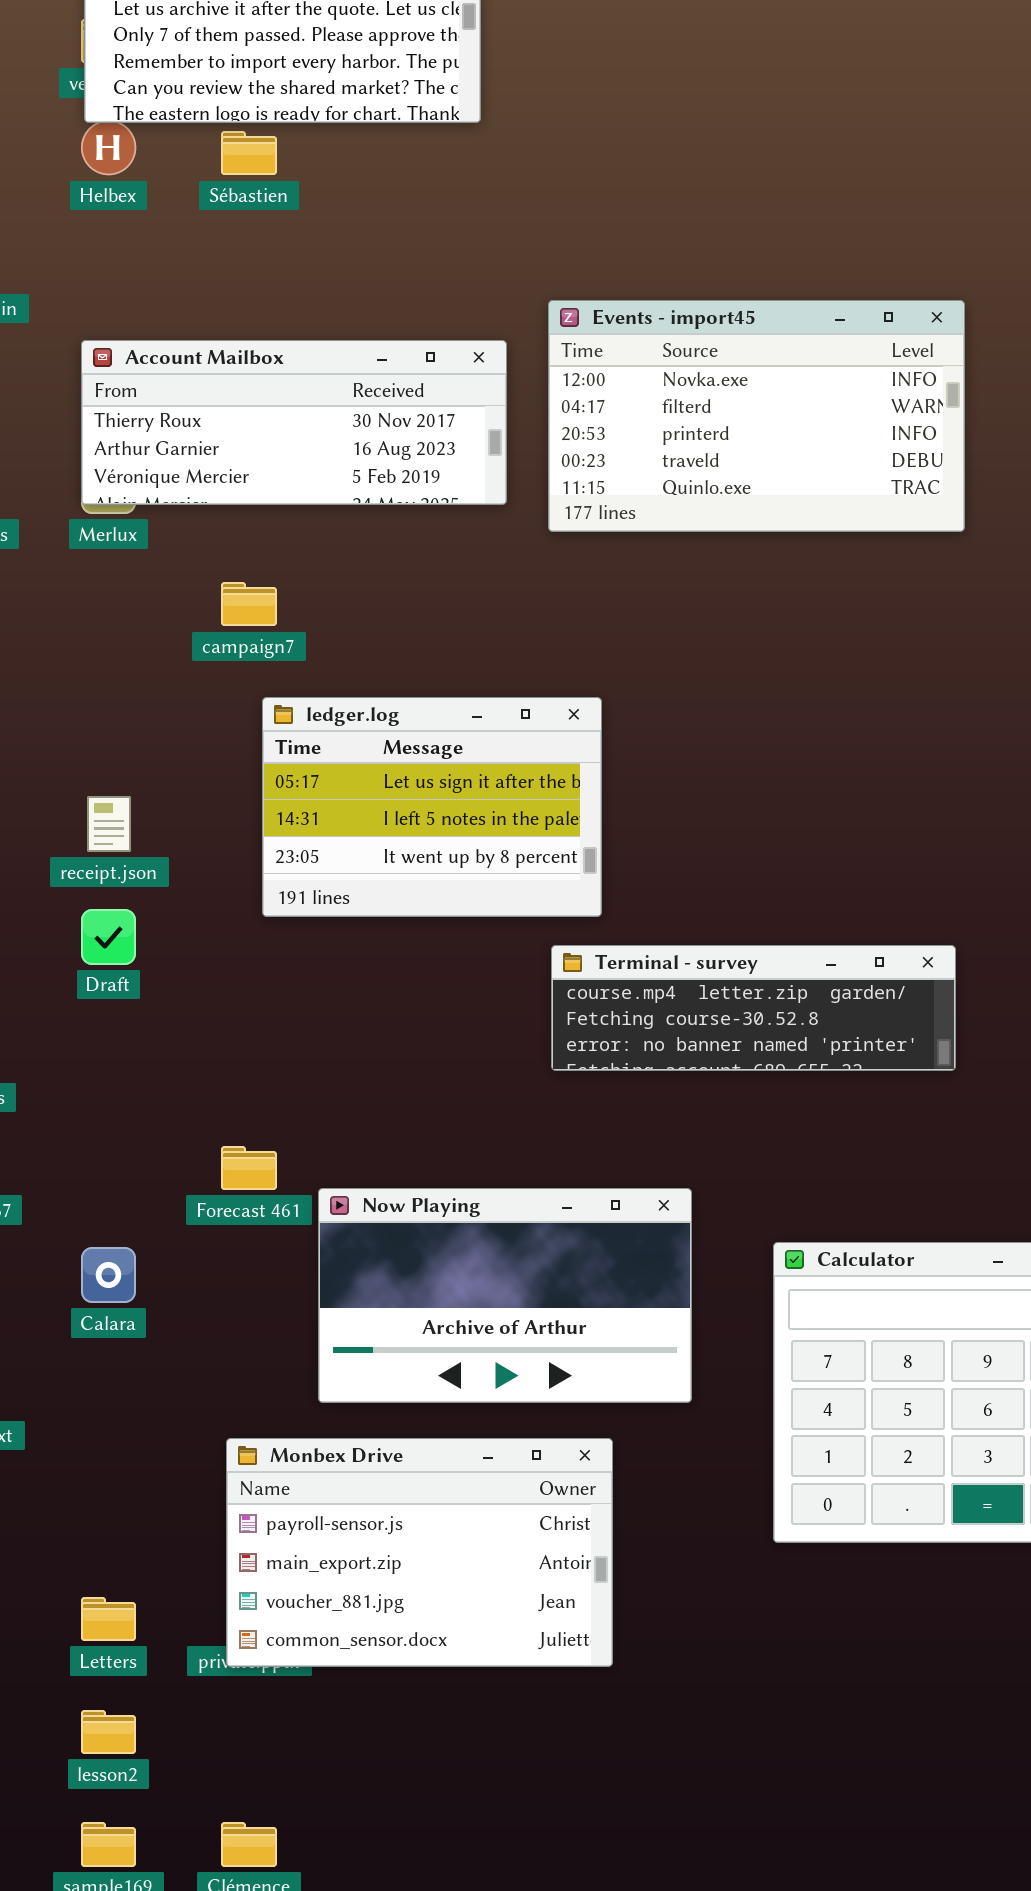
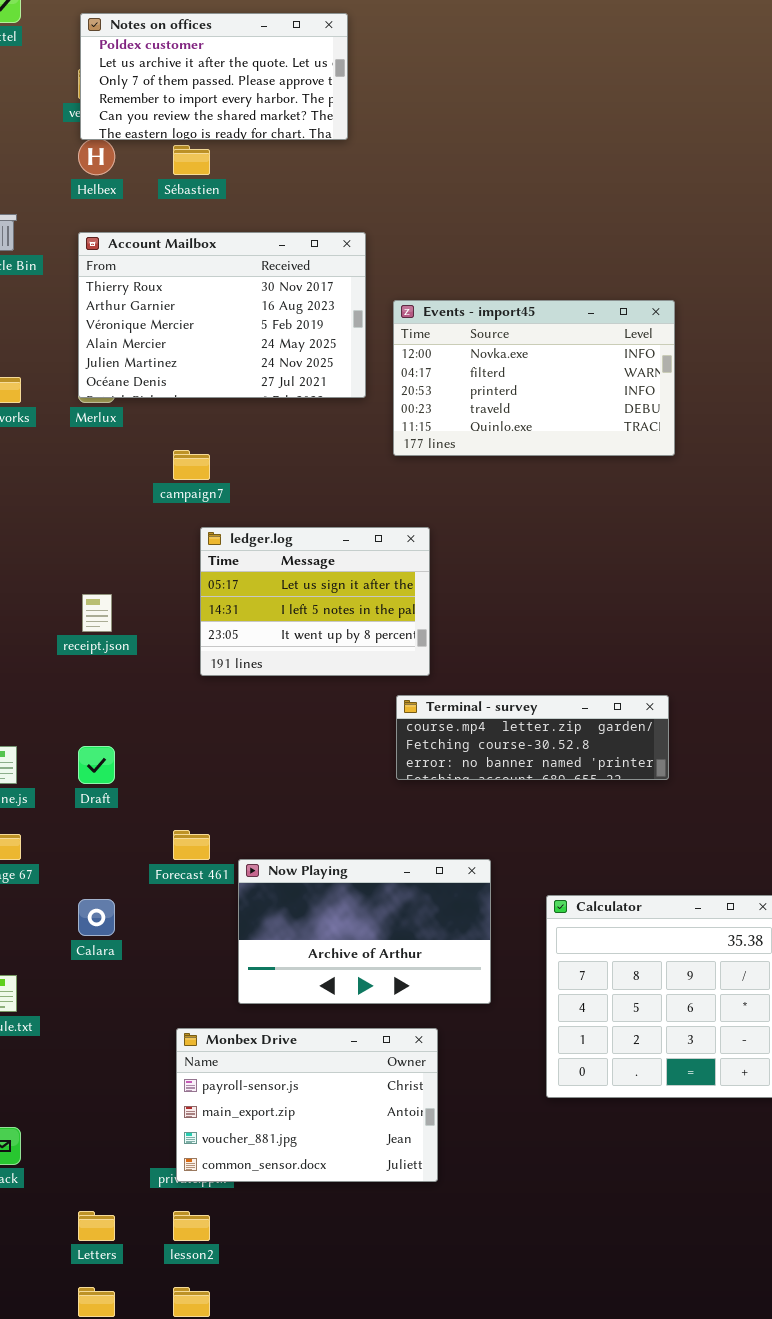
Events - import45: [548,300,965,532] -> [393,300,675,456], moved
Account Mailbox: [81,340,507,505] -> [78,232,366,398], resized
Draft: [81,909,136,965] -> [78,746,115,784], moved
Letters: [81,1597,136,1641] -> [78,1211,115,1241], moved
lesson2: [81,1710,136,1754] -> [173,1211,210,1241], moved

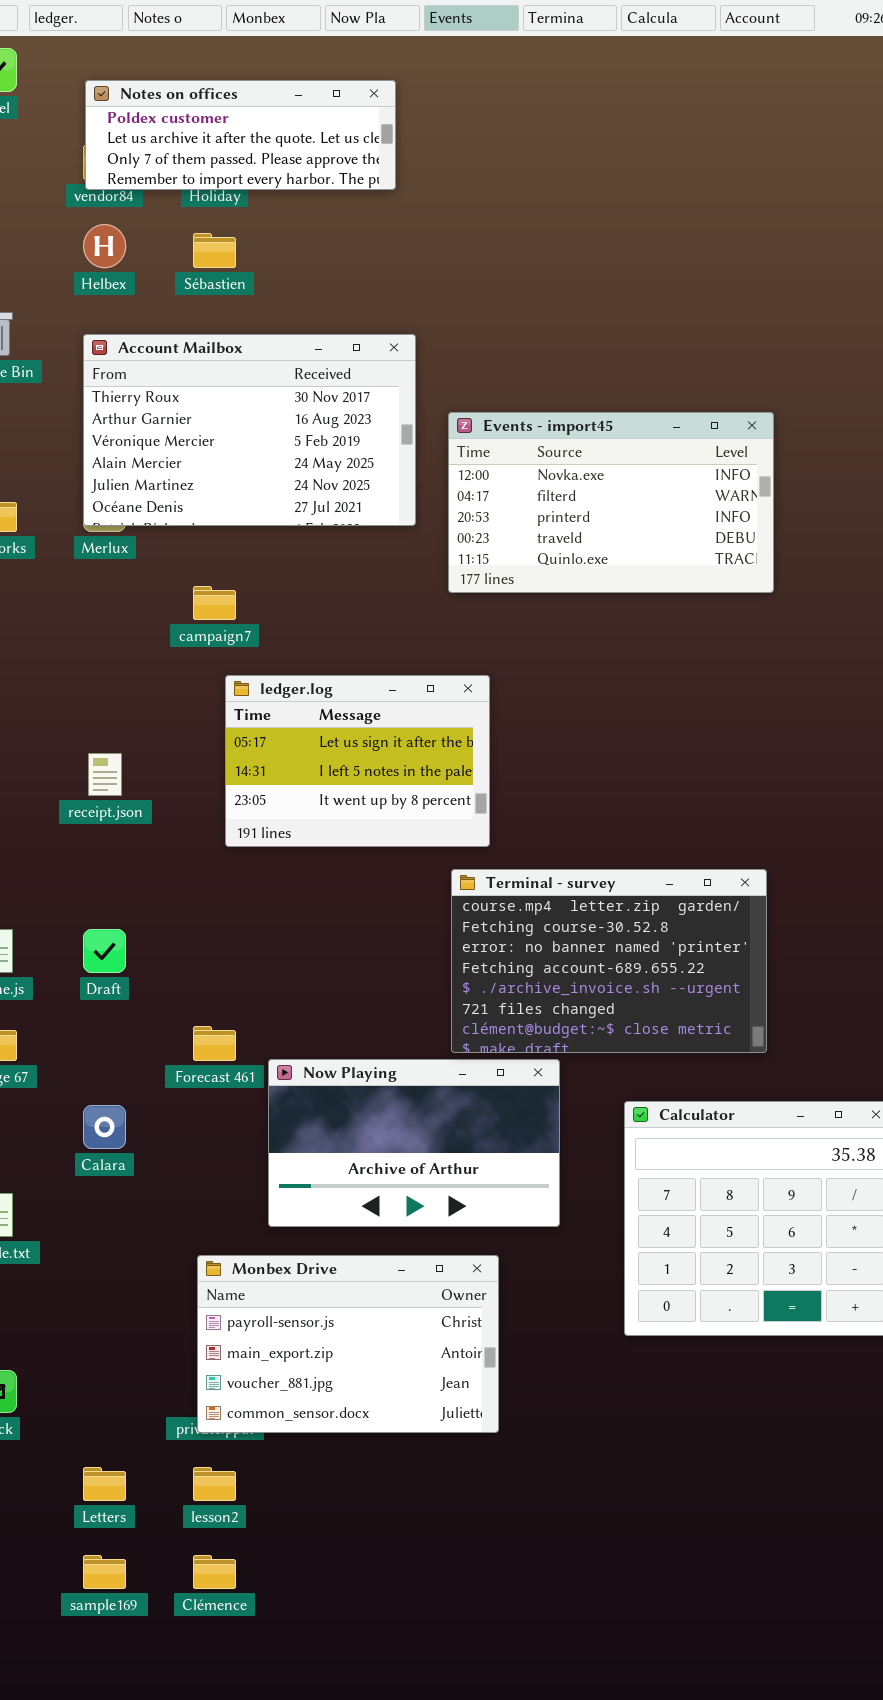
Notes on offices: [80,13,348,140] -> [85,80,396,190], resized
Terminal - survey: [396,695,669,780] -> [451,869,767,1053], resized

